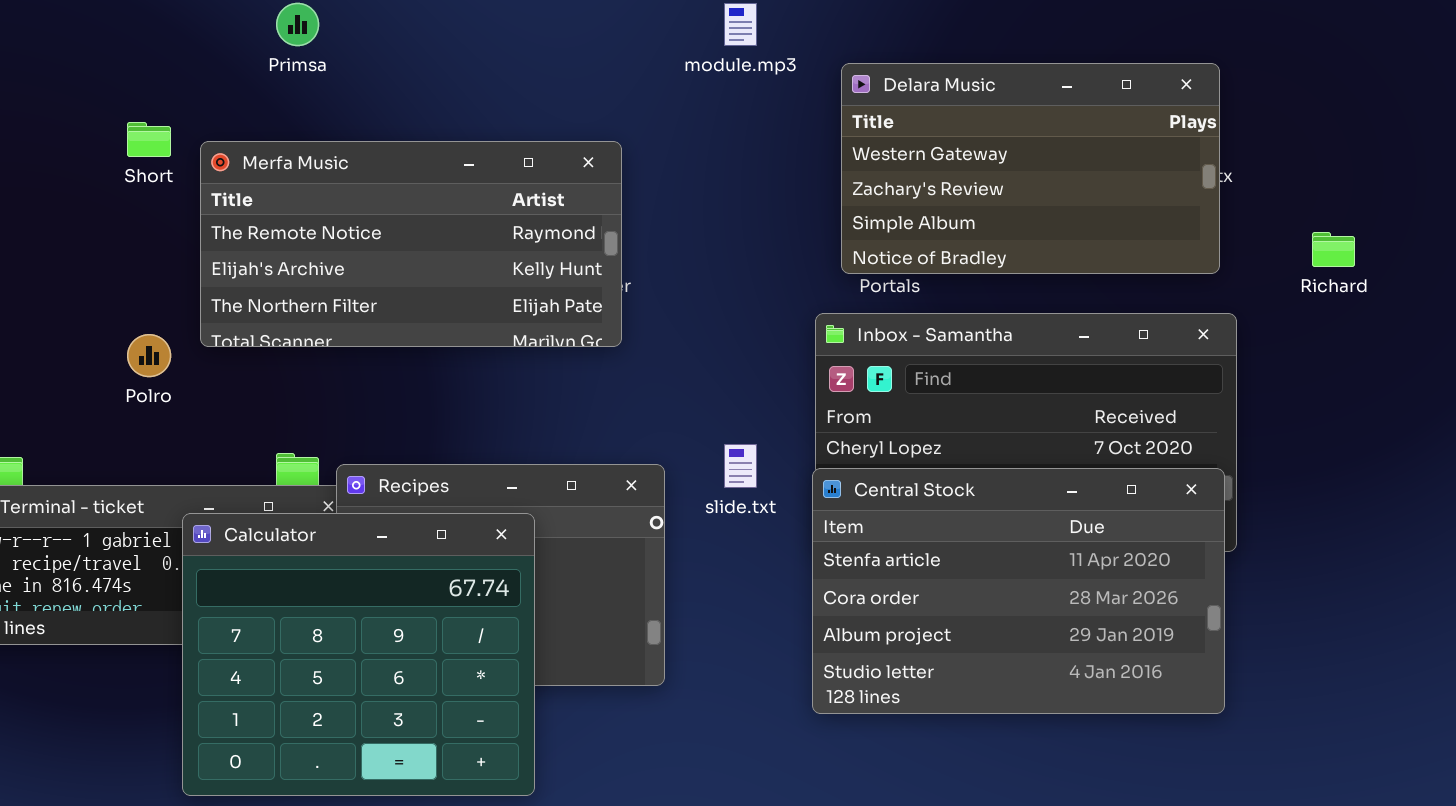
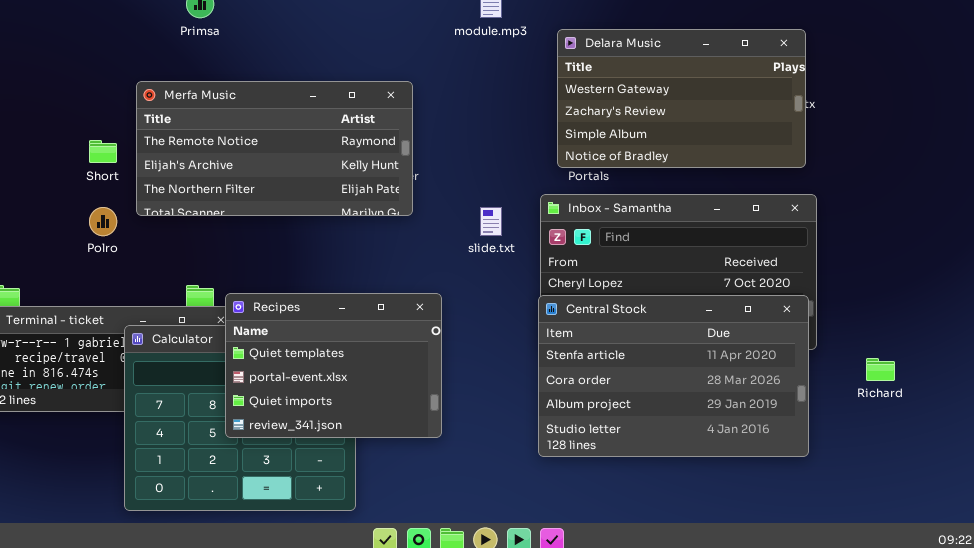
Short: [127,122,171,157] -> [89,140,117,163], moved
Richard: [1312,232,1355,267] -> [866,358,895,381], moved
slide.txt: [724,444,757,488] -> [480,207,502,236], moved
Recipes: [336,464,665,686] -> [225,293,442,438], raised

